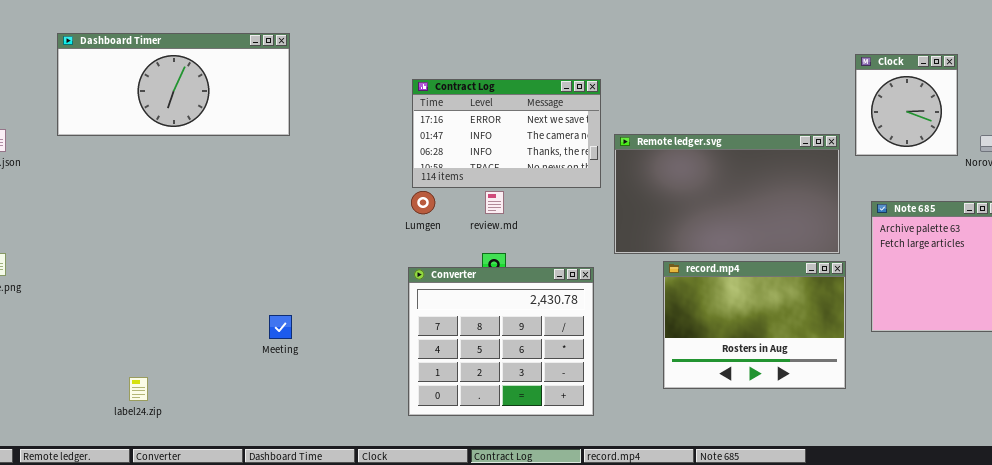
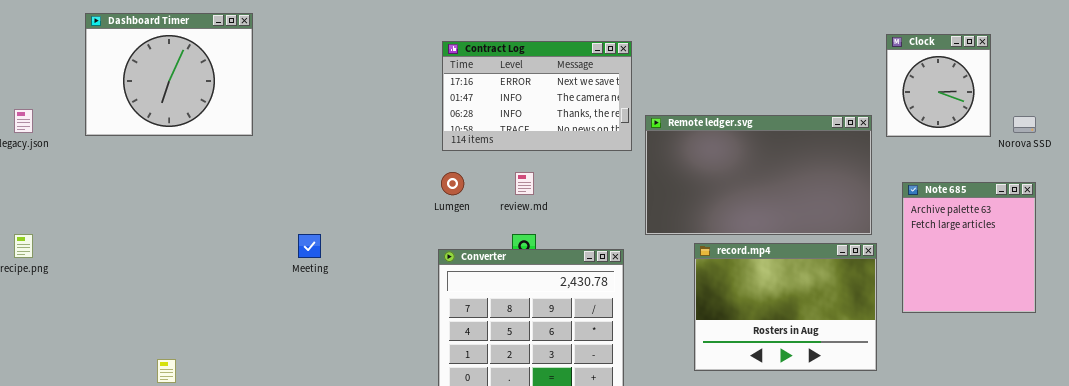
Dashboard Timer: [57,33,290,136] -> [85,13,253,136], resized
Contract Log: [412,79,601,188] -> [442,41,632,151], moved
Meeting: [269,315,292,339] -> [298,234,321,258], moved

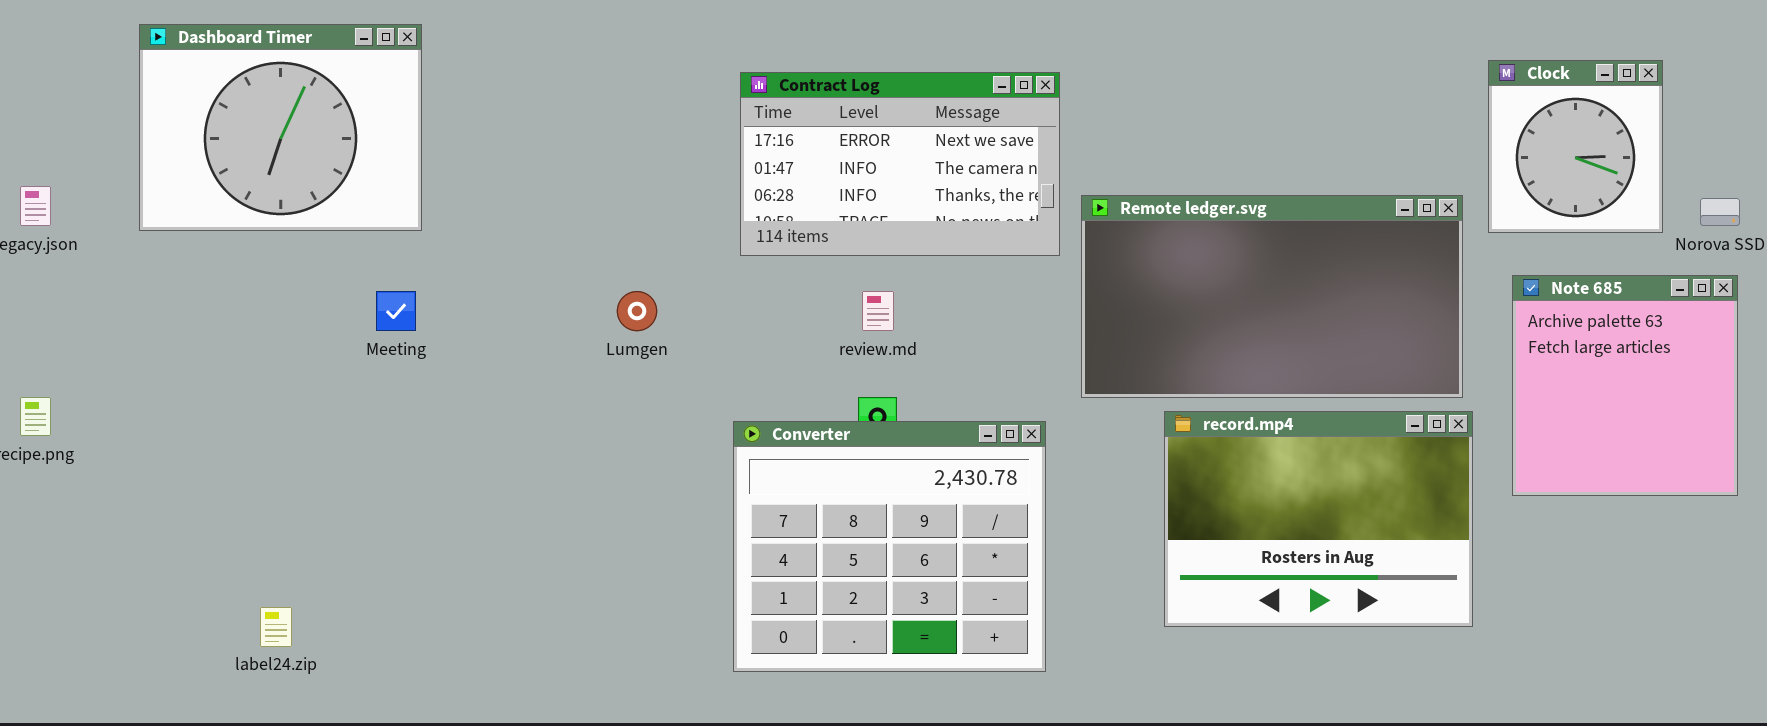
Lumgen: [441,172,464,195] -> [617,291,657,331], moved
Note 685: [902,182,1036,313] -> [1512,275,1738,496], moved
Meeting: [298,234,321,258] -> [376,291,416,331], moved

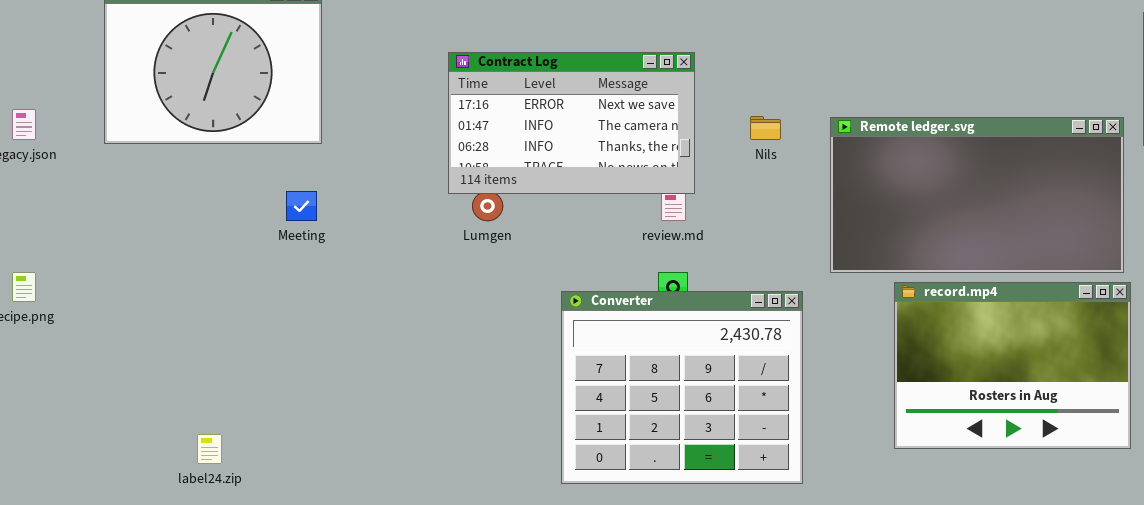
Contract Log: [740,72,1060,256] -> [448,52,695,194], moved

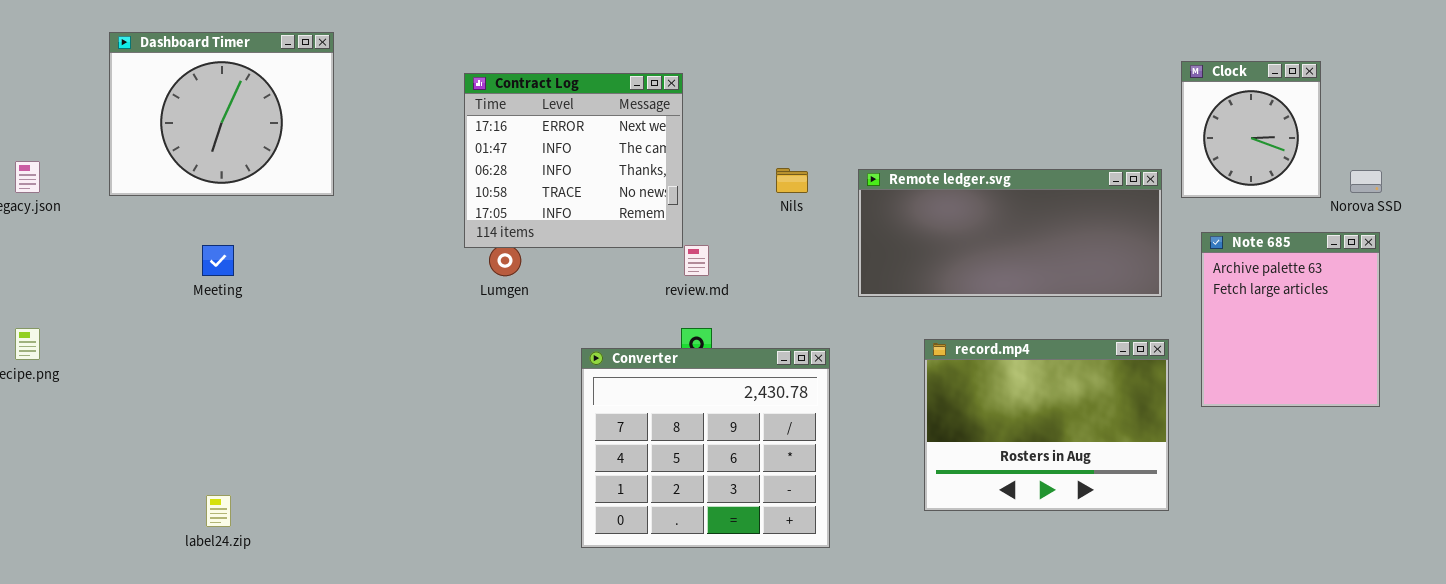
Contract Log: [448,52,695,194] -> [464,73,683,248], resized
Remote ledger.svg: [830,117,1124,273] -> [858,169,1162,297], resized
Meeting: [286,191,317,221] -> [202,245,234,276], moved

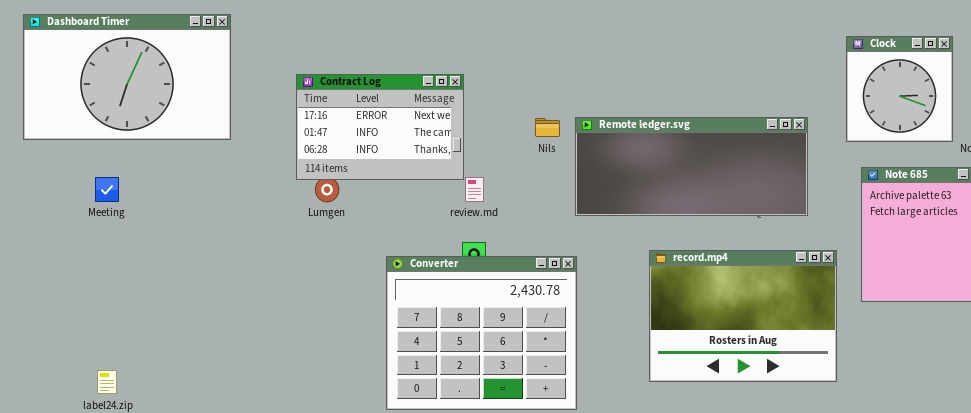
Dashboard Timer: [109,32,334,196] -> [23,14,231,140], resized
Contract Log: [464,73,683,248] -> [296,74,464,180], resized
Remote ledger.svg: [858,169,1162,297] -> [575,117,808,216], moved

